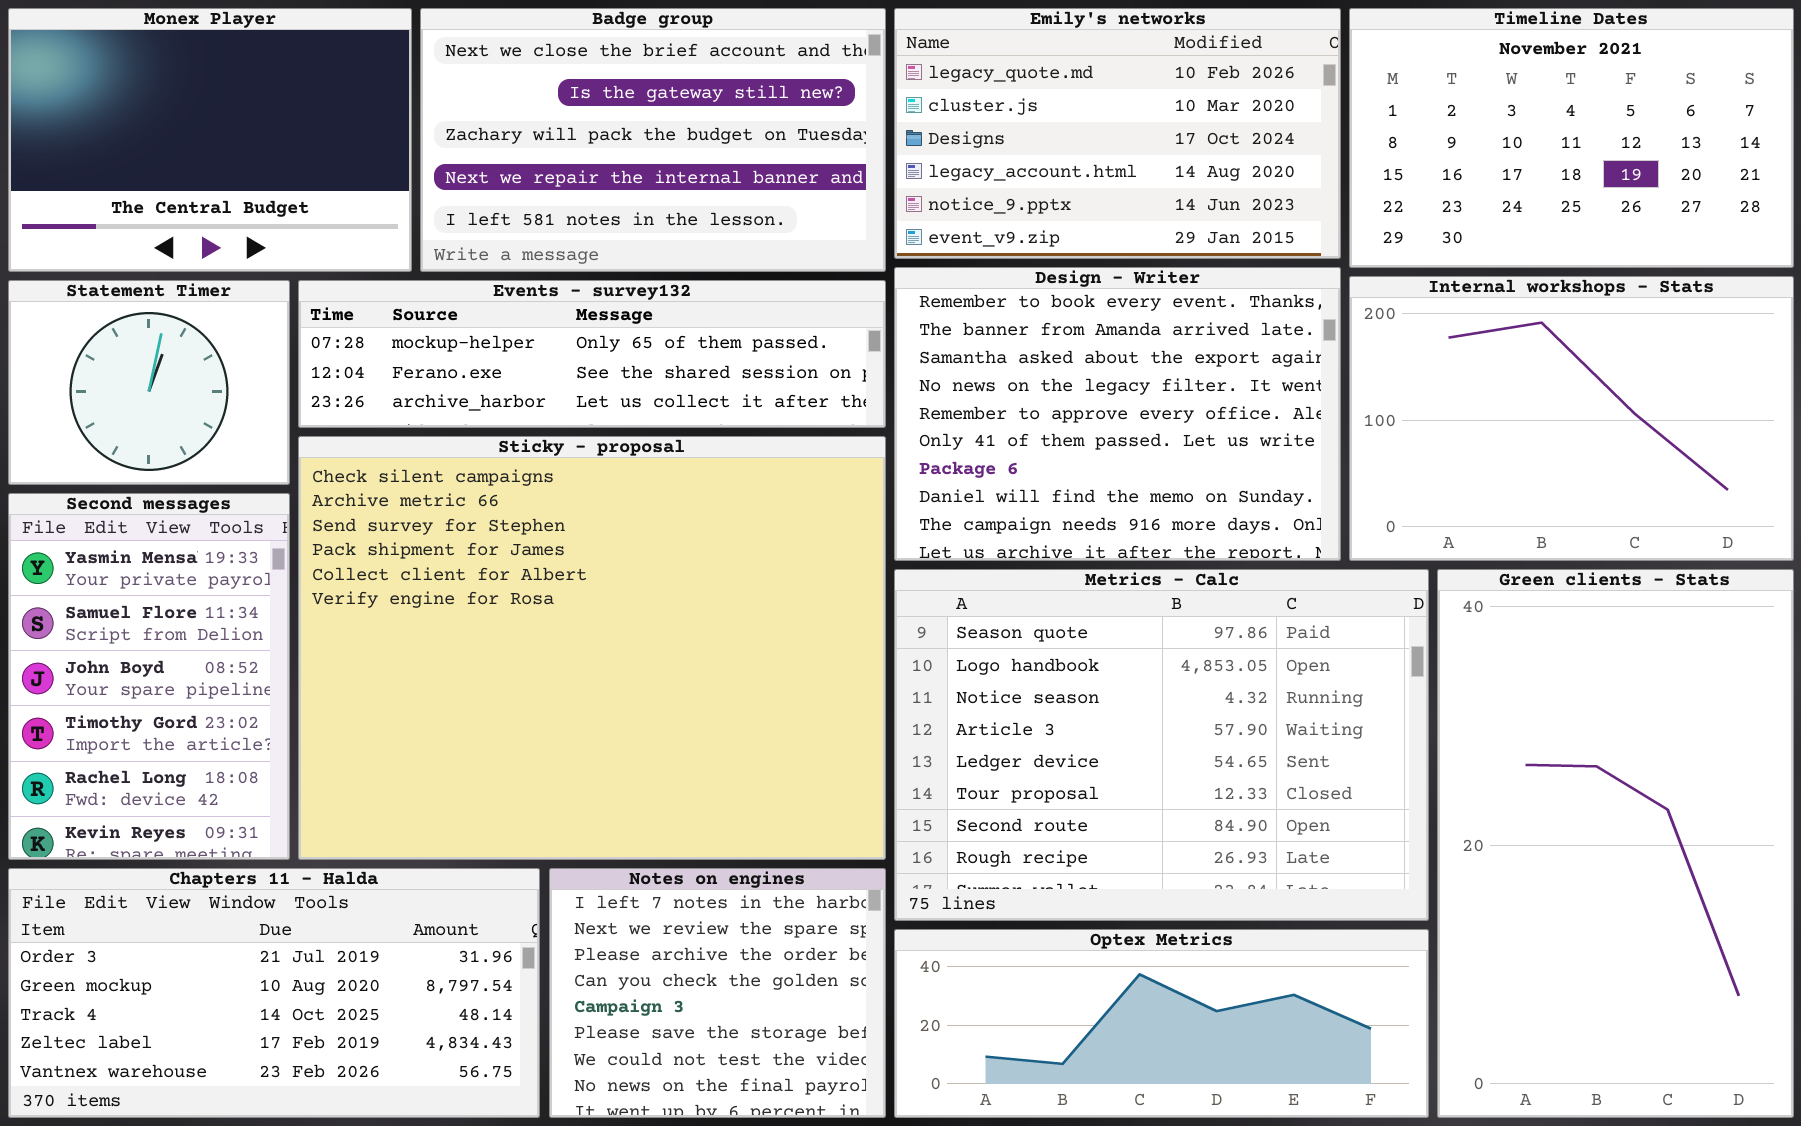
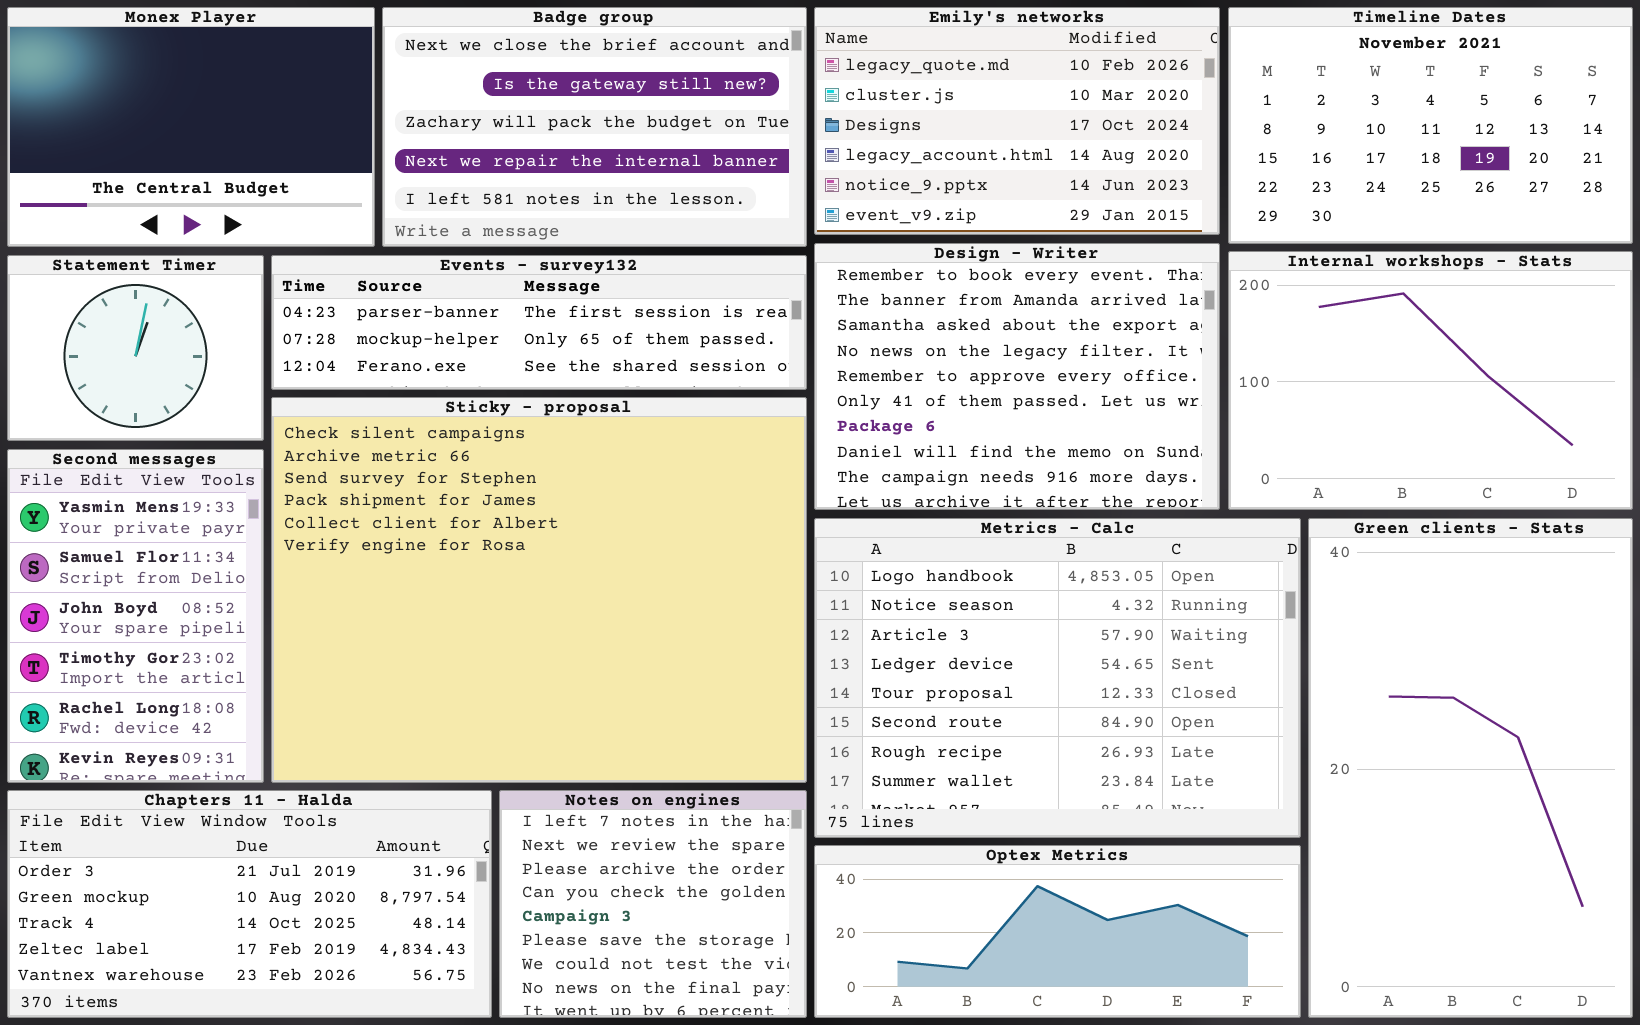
Events - survey132: [298,280,886,428] -> [271,255,807,390], scrolled up 1 row
Metrics - Calc: [894,569,1429,921] -> [814,518,1301,838], scrolled down 1 row

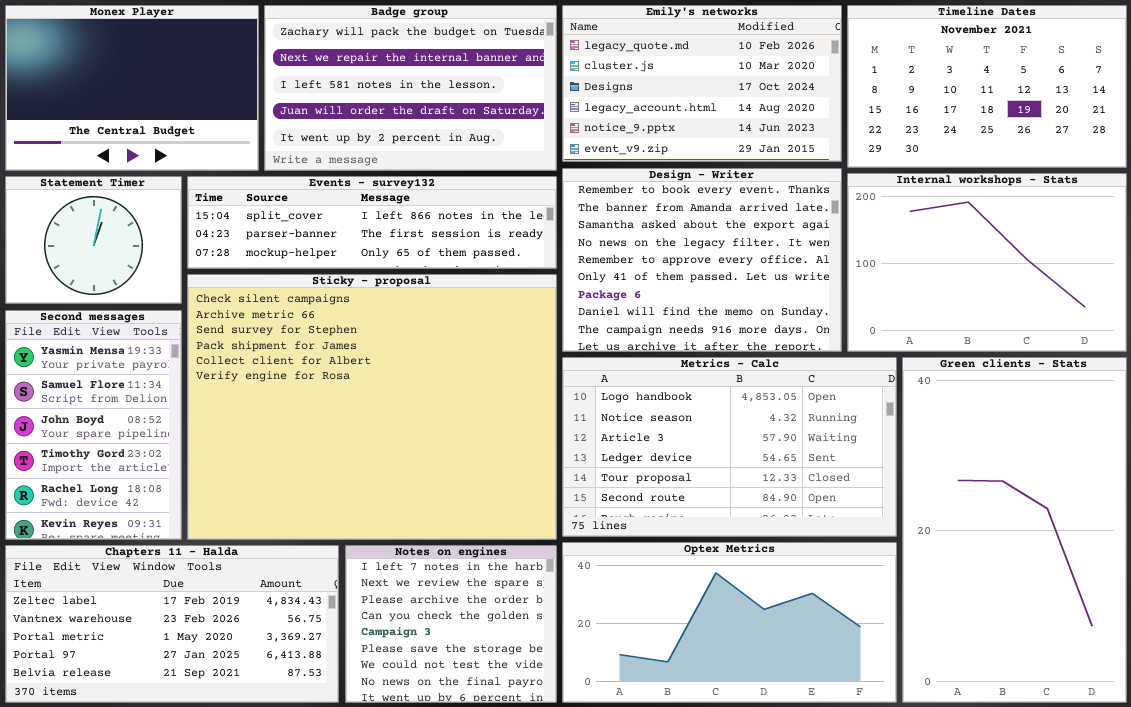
Badge group: [382,7,807,247] -> [264,5,557,171], scrolled down 2 rows
Events - survey132: [271,255,807,390] -> [187,176,557,269], scrolled up 1 row
Metrics - Calc: [814,518,1301,838] -> [562,357,897,537], resized
Chapters 11 - Halda: [7,790,492,1018] -> [5,545,339,703], scrolled down 3 rows
Optex Metrics: [814,845,1301,1018] -> [562,542,897,703], resized

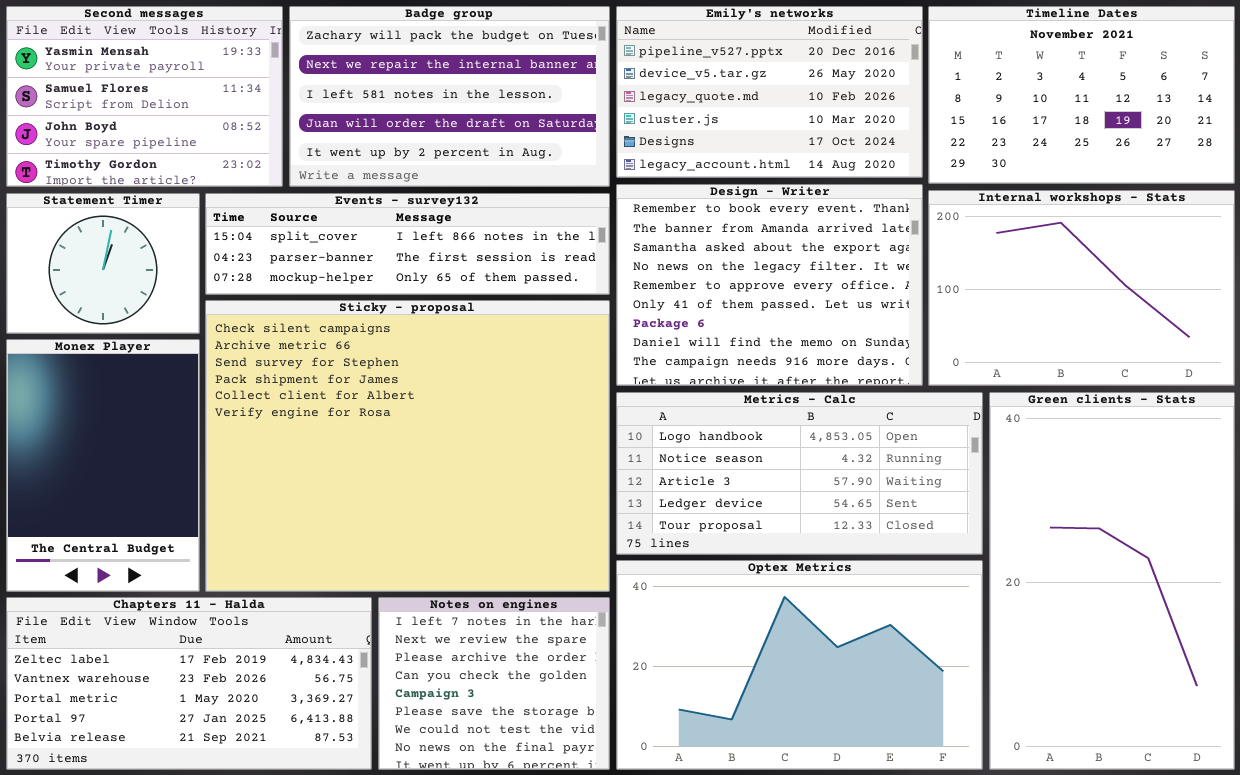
Monex Player: [5,5,259,171] -> [6,339,200,592], moved, resized
Emily's networks: [562,5,842,162] -> [616,6,923,178], scrolled up 2 rows
Second messages: [5,310,182,540] -> [6,6,283,187], moved, resized
Metrics - Calc: [562,357,897,537] -> [616,392,983,555], resized
Optex Metrics: [562,542,897,703] -> [616,560,983,770], resized

